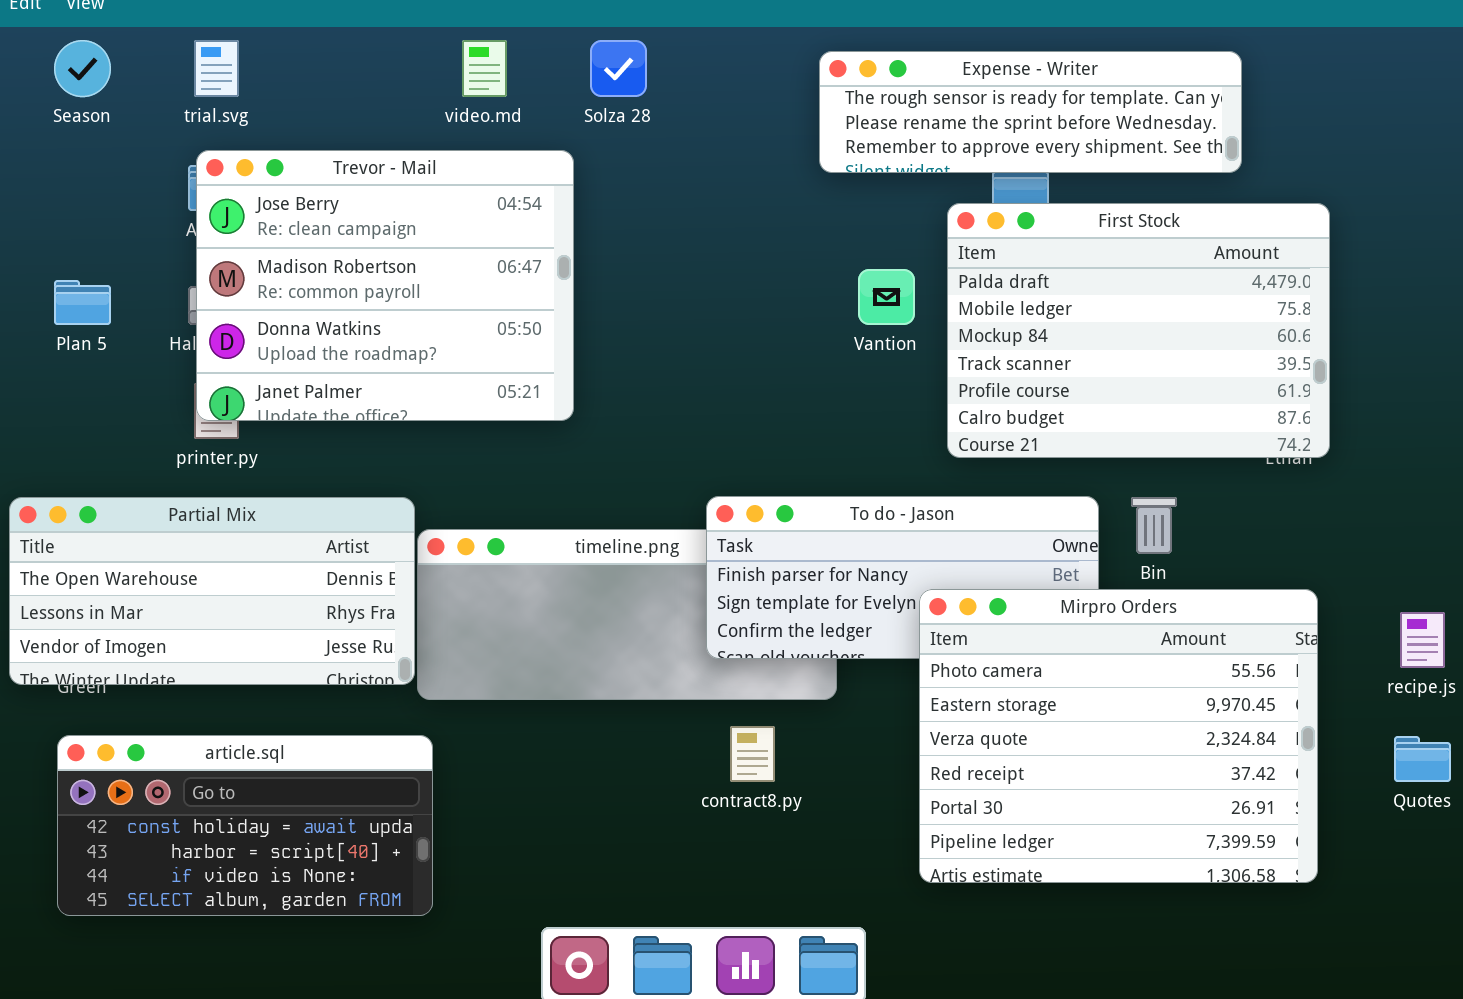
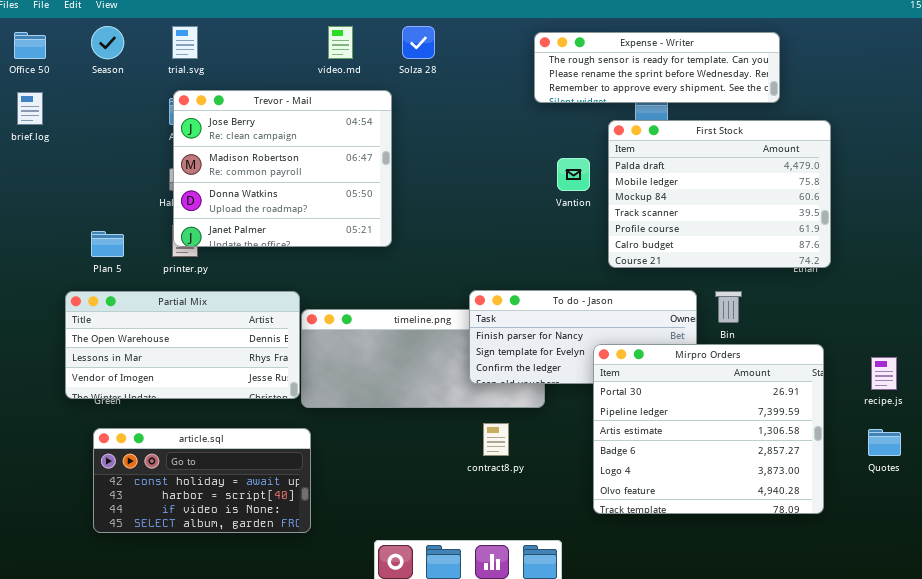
Plan 5: [54,280,111,325] -> [91,231,124,257], moved
Mirpro Orders: [919,589,1318,883] -> [593,344,824,514], scrolled down 4 rows

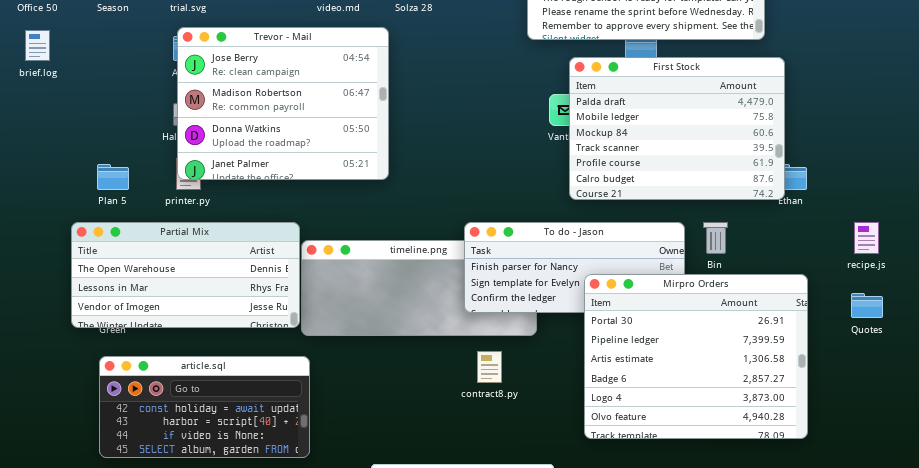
First Stock: [608,120,831,268] -> [569,57,785,200], moved
recipe.js: [871,357,897,390] -> [854,222,879,254], moved
Quotes: [868,429,901,456] -> [851,293,883,318], moved

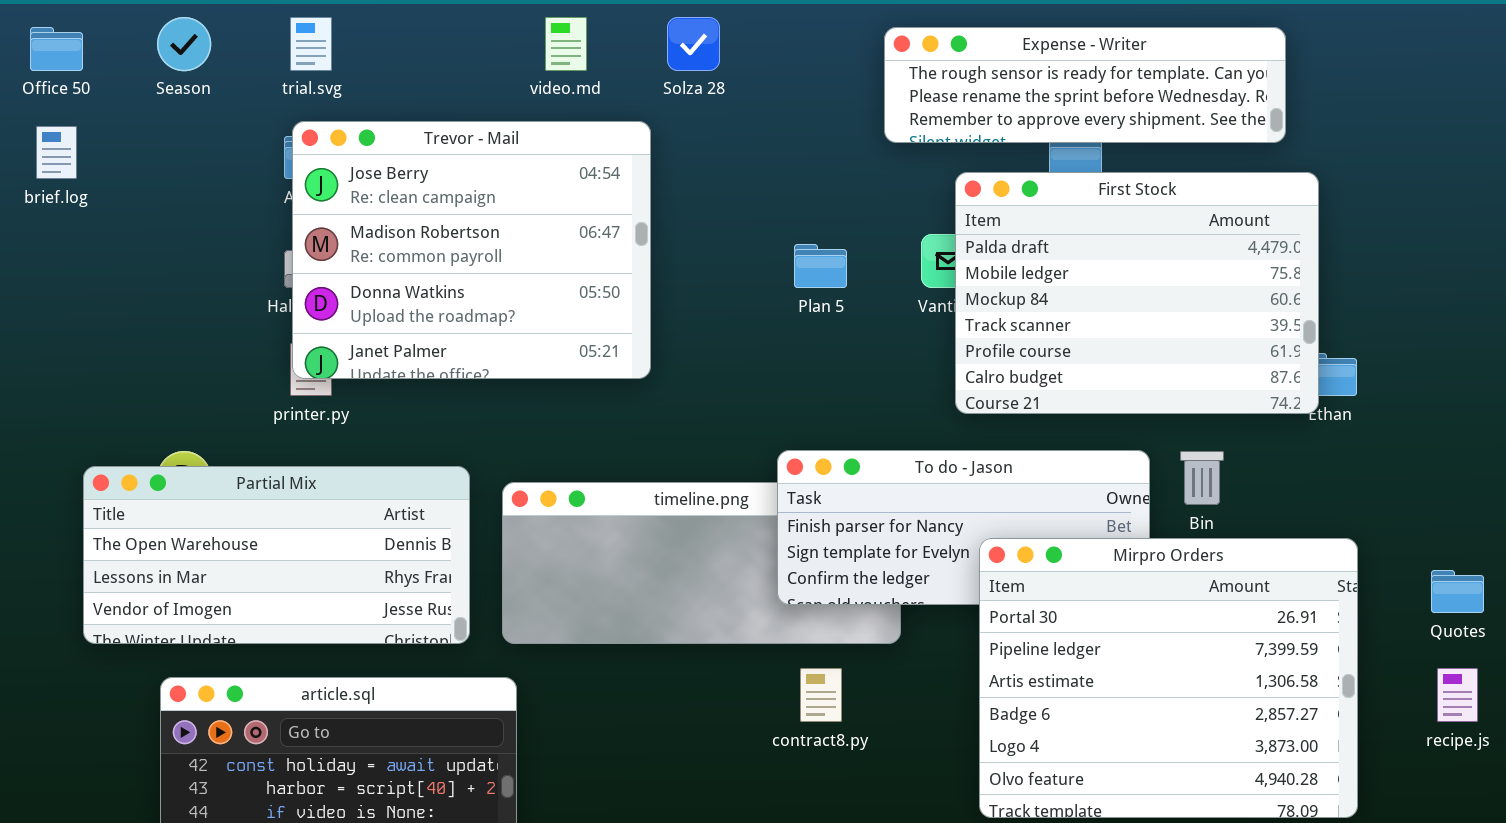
Plan 5: [97,164,129,190] -> [794,244,847,288], moved
Partial Mix: [71,222,300,328] -> [83,466,470,644], moved
recipe.js: [854,222,879,254] -> [1437,668,1478,722], moved

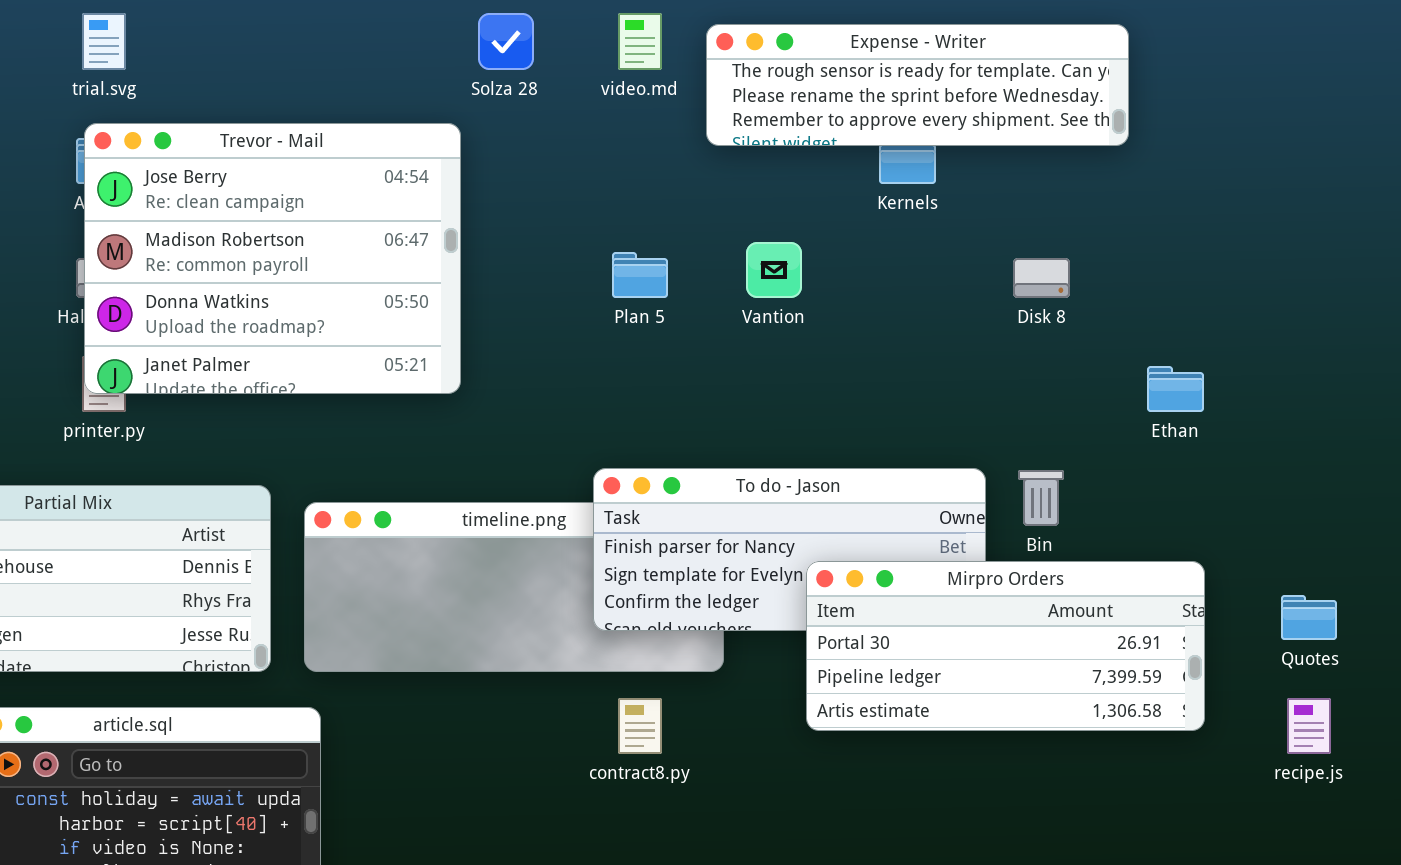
video.md: [545,17,587,71] -> [618,13,662,70], moved
First Stock: [955,172,1319,414] -> none, closed
Mirpro Orders: [979,538,1358,818] -> [806,561,1205,731], resized

